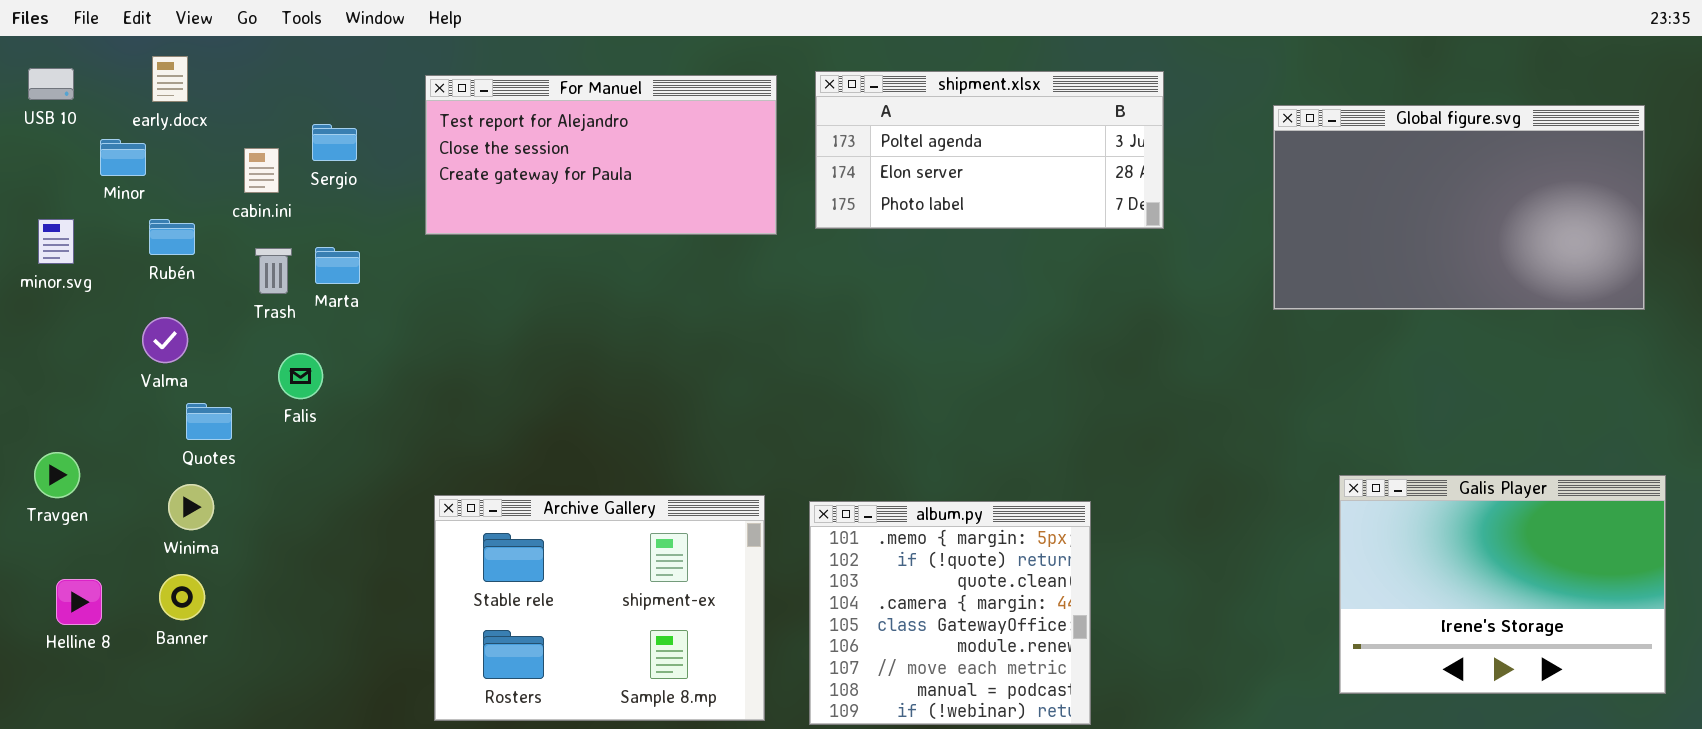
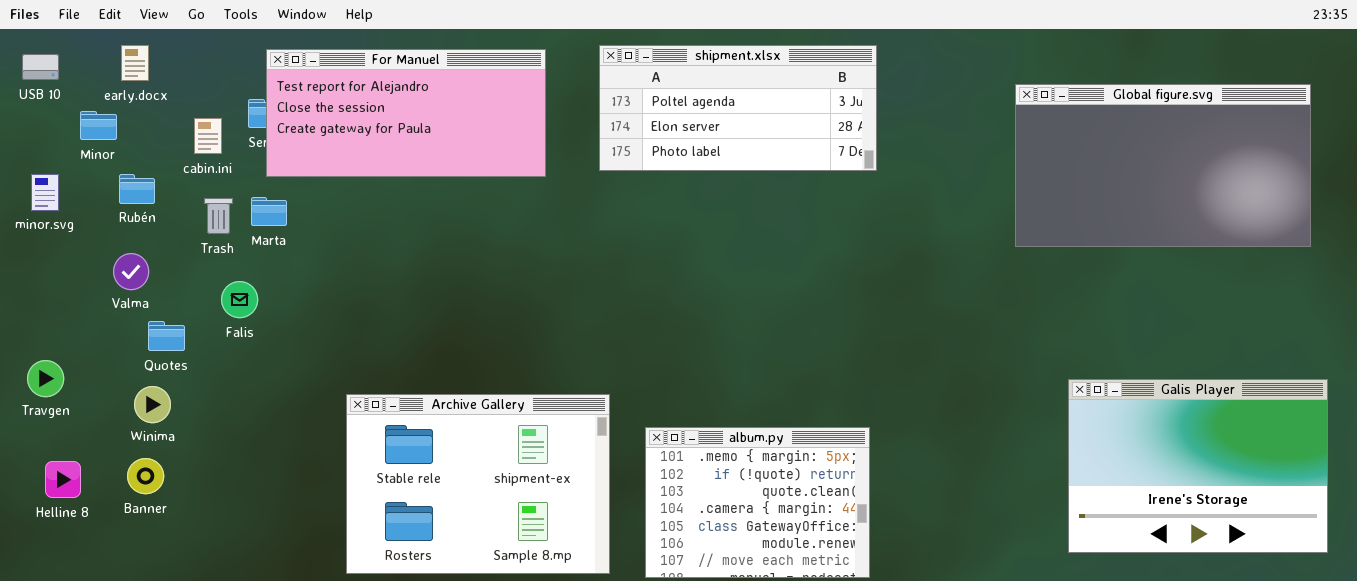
shipment.xlsx: [815,71,1164,229] -> [599,45,877,171], moved
For Manuel: [425,75,777,235] -> [266,49,546,177], moved
album.py: [809,501,1091,725] -> [645,427,870,578], resized

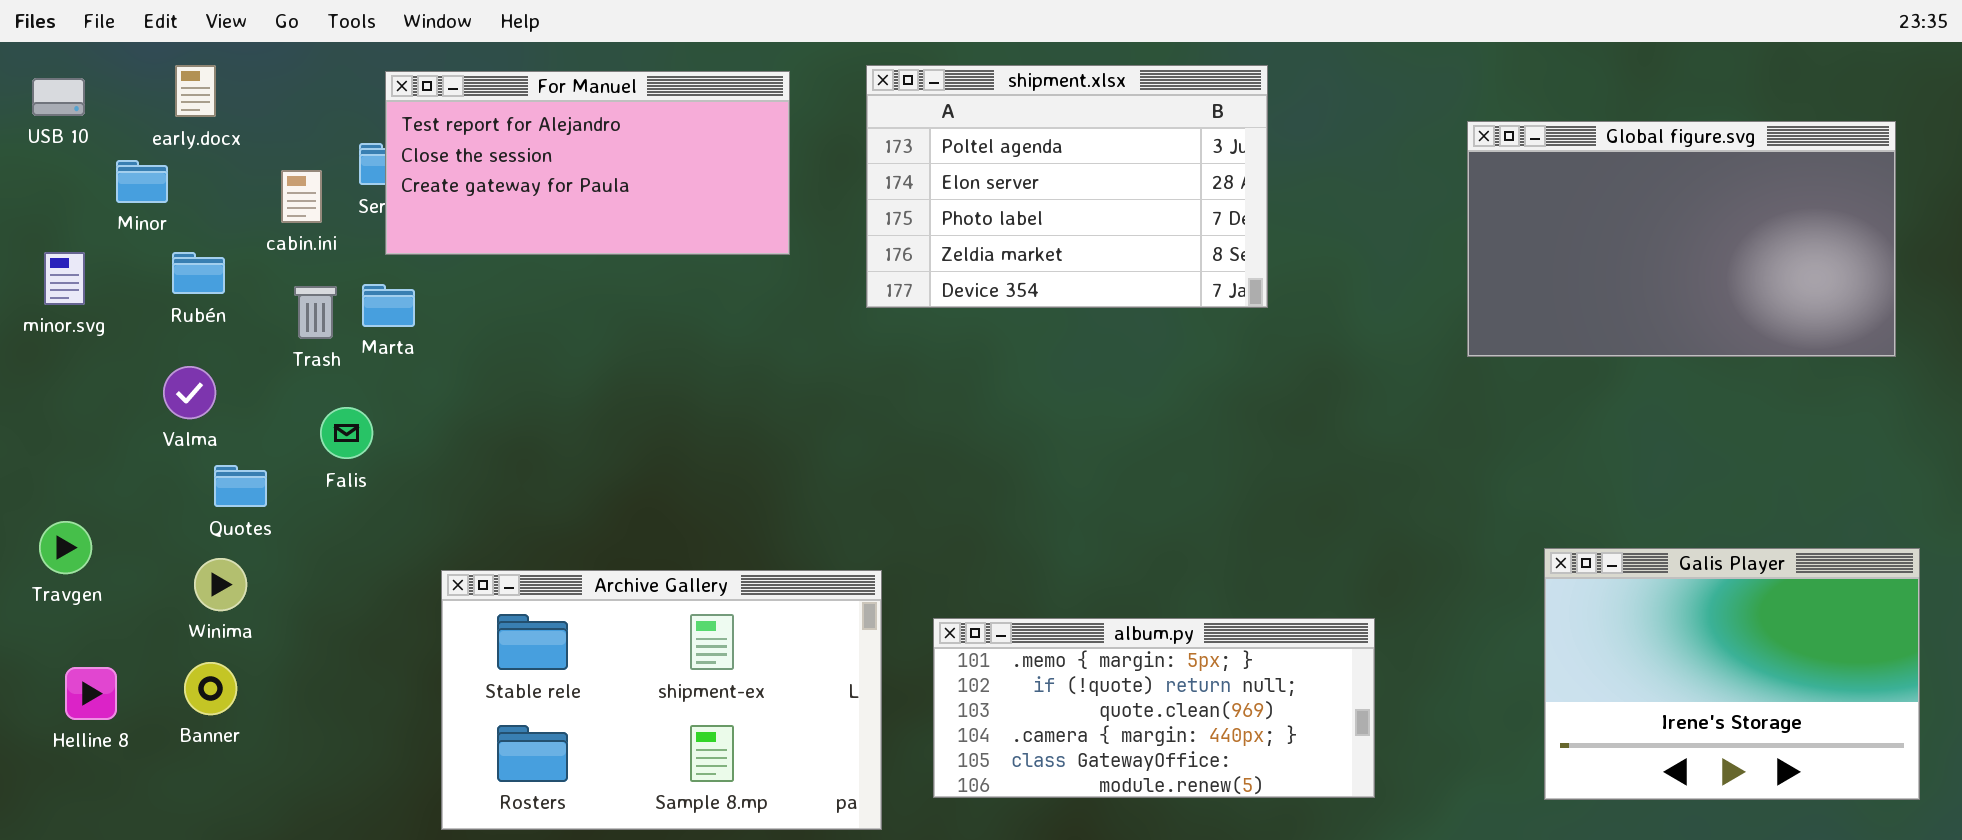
shipment.xlsx: [599,45,877,171] -> [866,65,1268,308], resized
Archive Gallery: [346,394,610,574] -> [441,570,882,830], resized
album.py: [645,427,870,578] -> [933,618,1375,798], resized

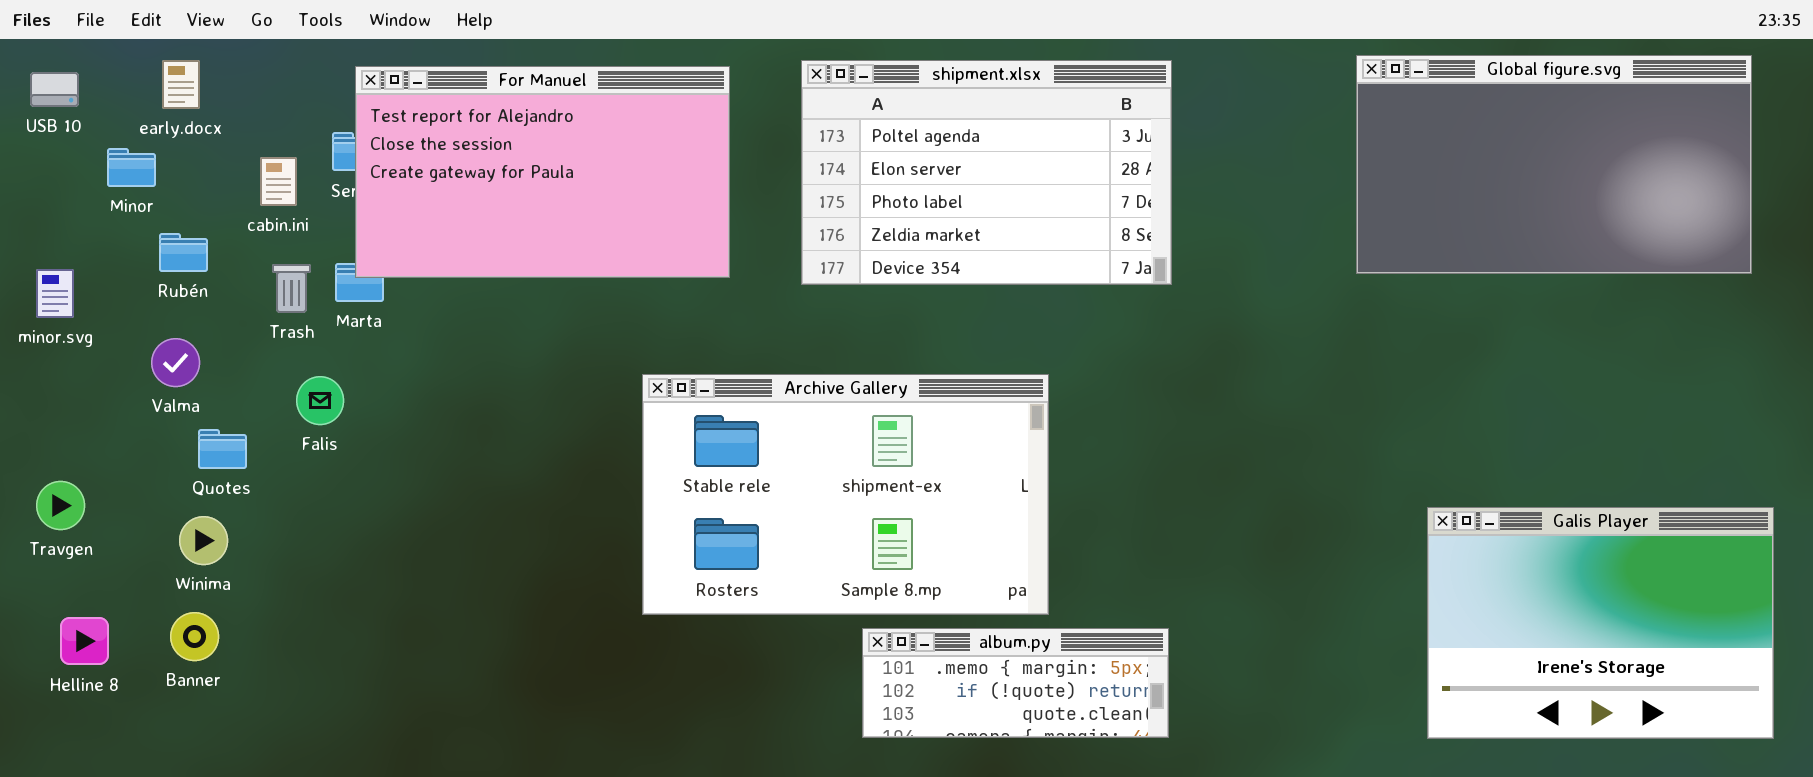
For Manuel: [385,71,790,255] -> [355,66,730,278], resized
Global figure.svg: [1467,121,1896,357] -> [1356,55,1752,274], moved
minor.svg: [44,252,85,305] -> [36,269,74,318], moved
Archive Gallery: [441,570,882,830] -> [642,374,1049,615], moved
album.py: [933,618,1375,798] -> [862,628,1169,738], resized

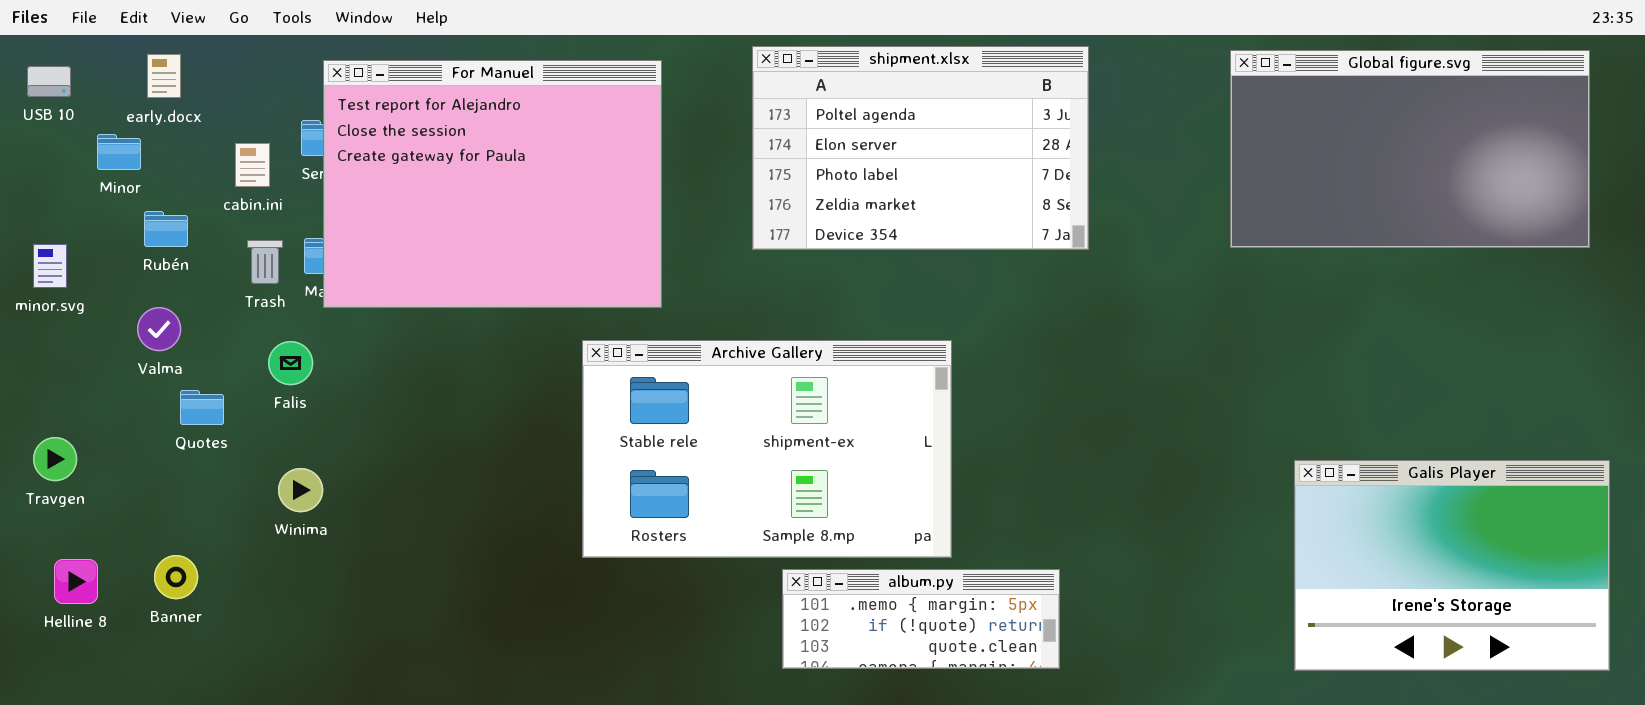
shipment.xlsx: [801,60,1172,285] -> [752,46,1089,250], moved
For Manuel: [355,66,730,278] -> [323,60,662,308], resized
Winima: [179,516,228,565] -> [278,468,323,512], moved

